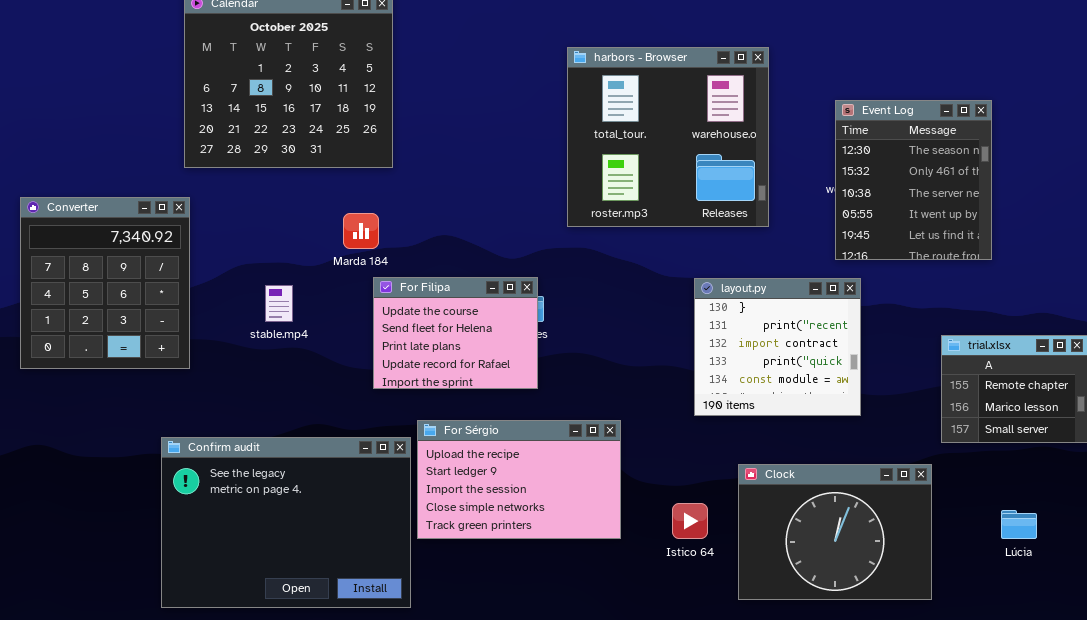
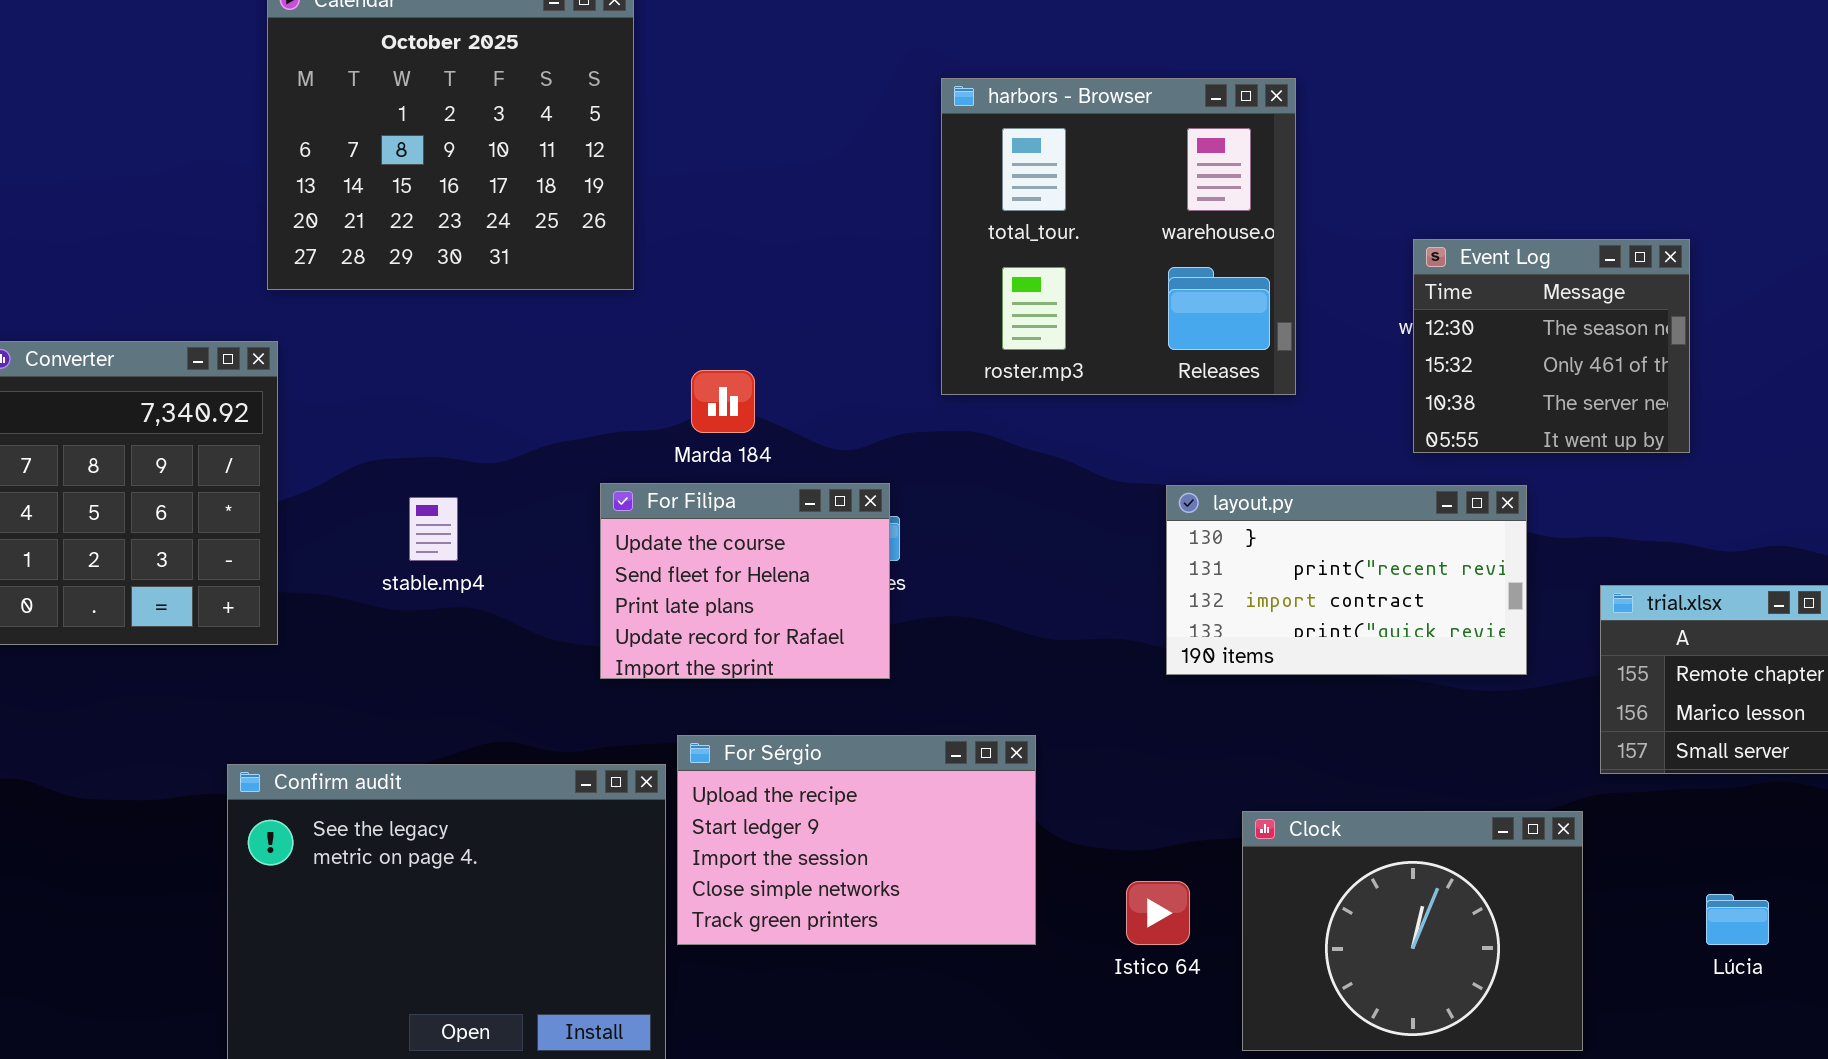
Event Log: [835,100,992,260] -> [1413,239,1690,453], resized
Marda 184: [343,213,379,249] -> [691,370,755,433], moved
layout.py: [694,278,861,416] -> [1166,485,1527,675], resized

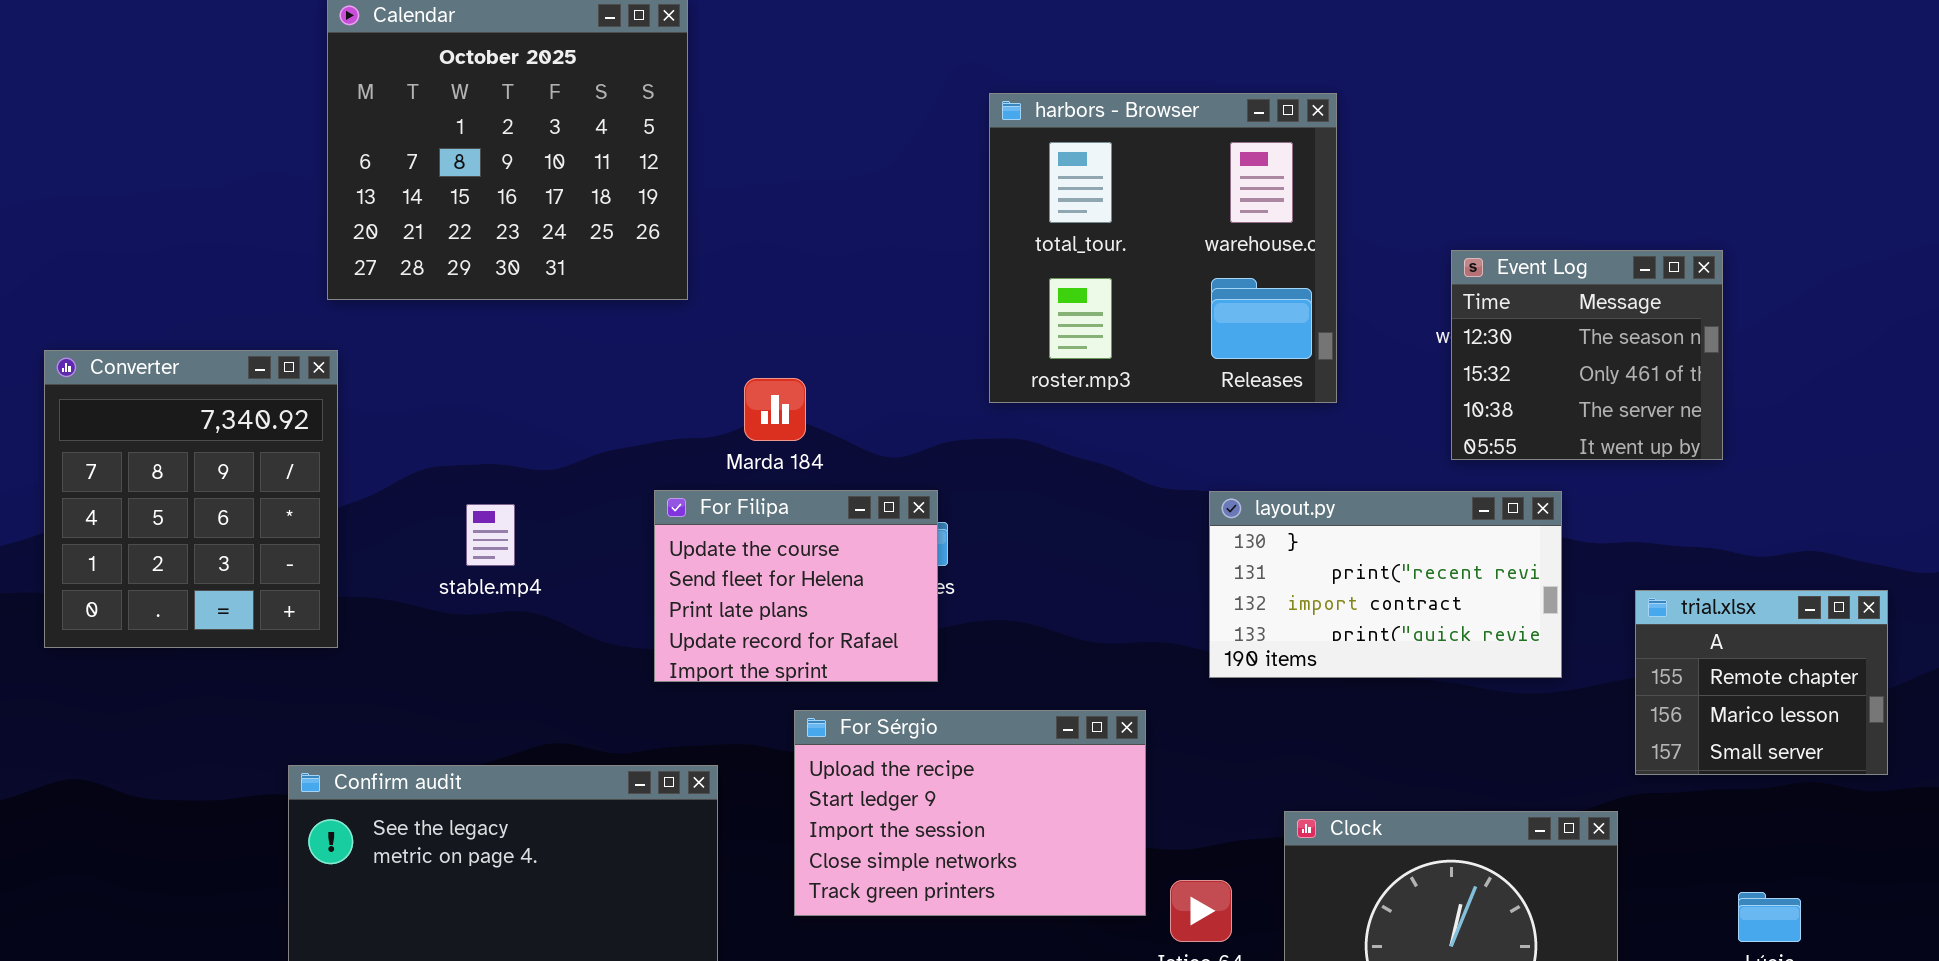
For Sérgio: [677,735,1036,945] -> [794,710,1146,916], moved

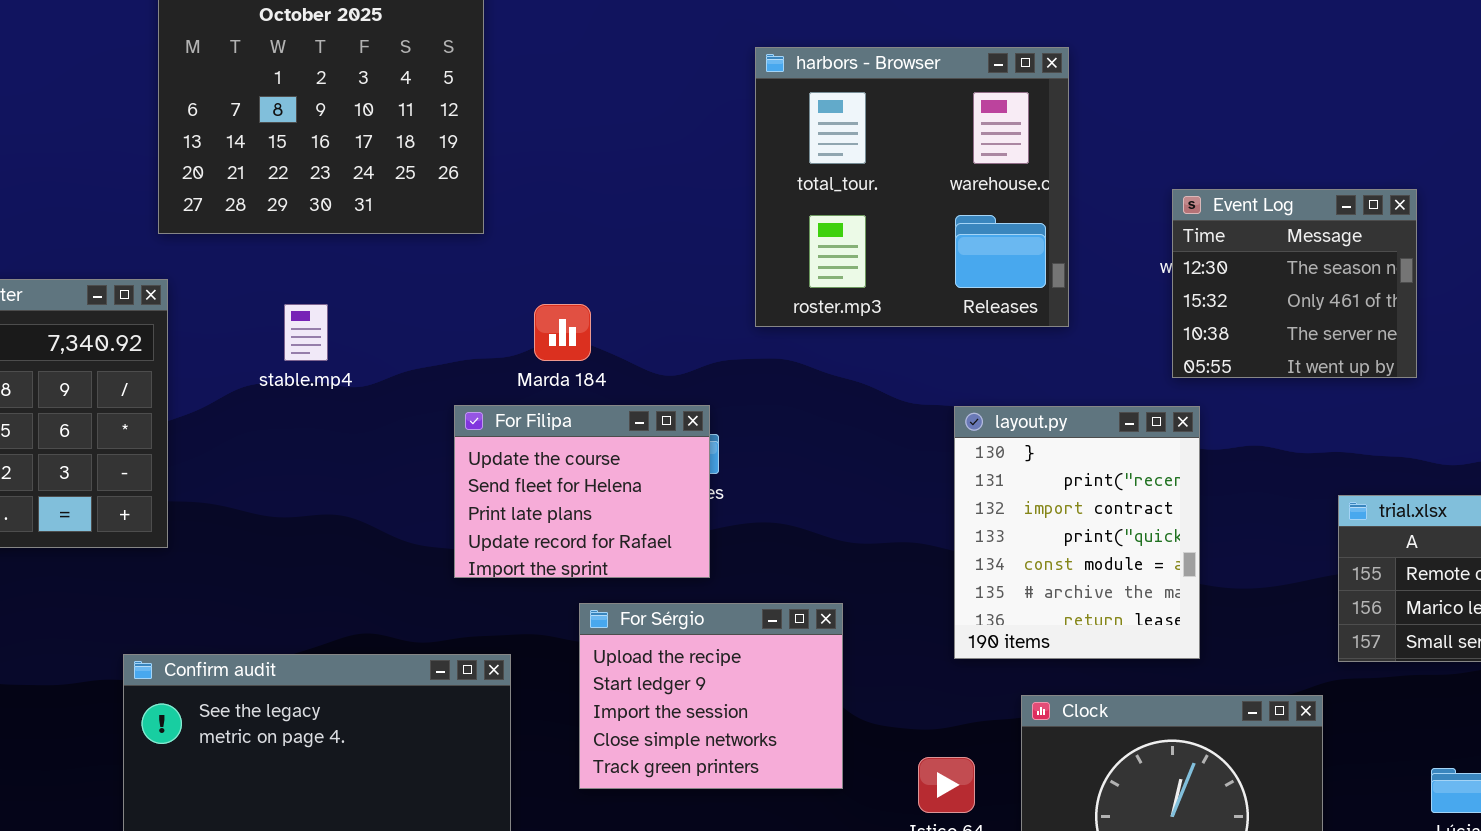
layout.py: [1209,491,1562,678] -> [954,406,1200,659], resized
stable.mp4: [466,504,515,566] -> [284,304,328,361], moved
For Sérgio: [794,710,1146,916] -> [579,603,843,789], resized

